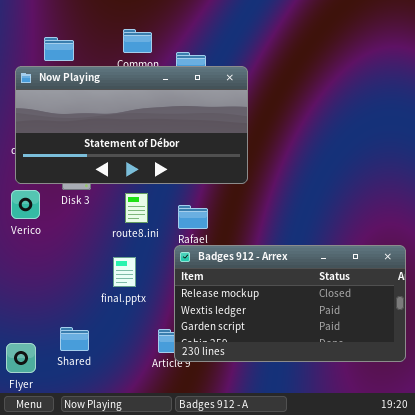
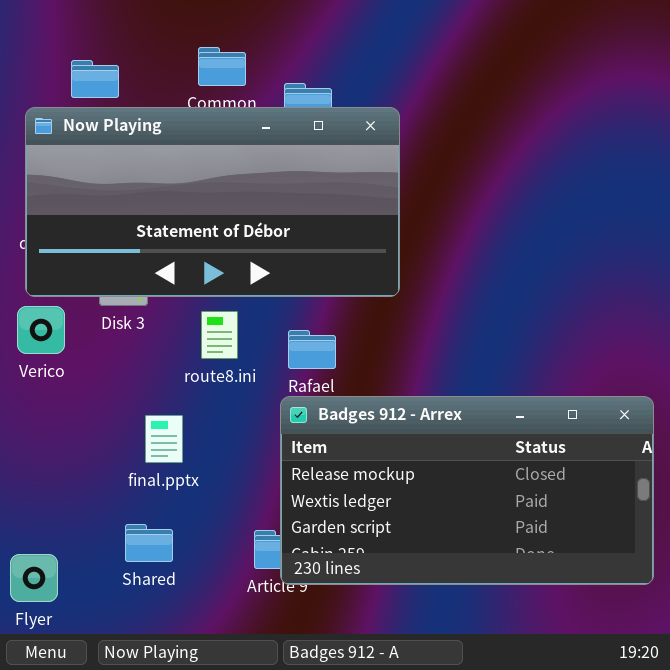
final.pptx: [113,257,136,287] -> [145,415,183,463], moved
Shared: [60,327,89,351] -> [125,524,173,562], moved

